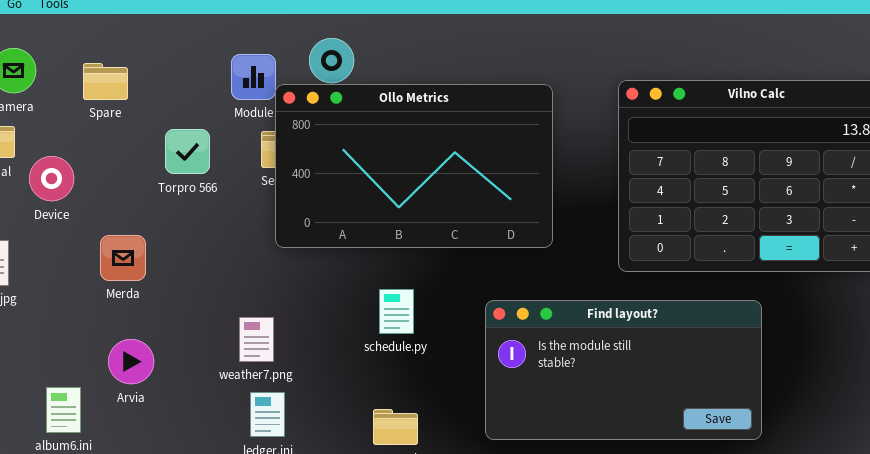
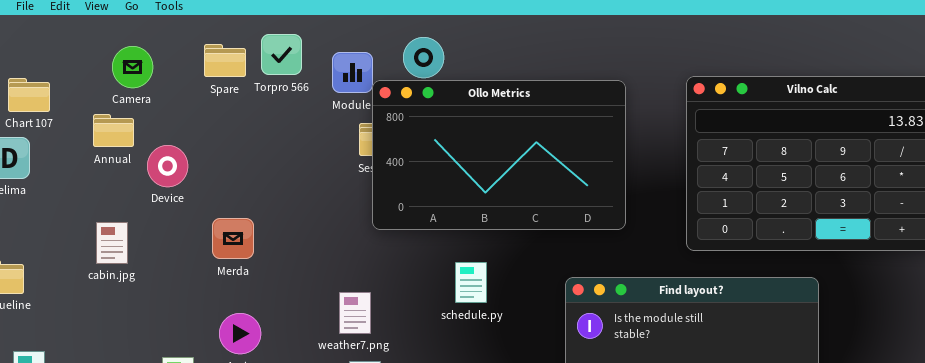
Spare: [83,63,128,100] -> [204,44,246,77], moved
Torpro 566: [165,129,210,174] -> [261,34,302,75], moved
schedule.py: [379,289,414,334] -> [455,262,487,303], moved

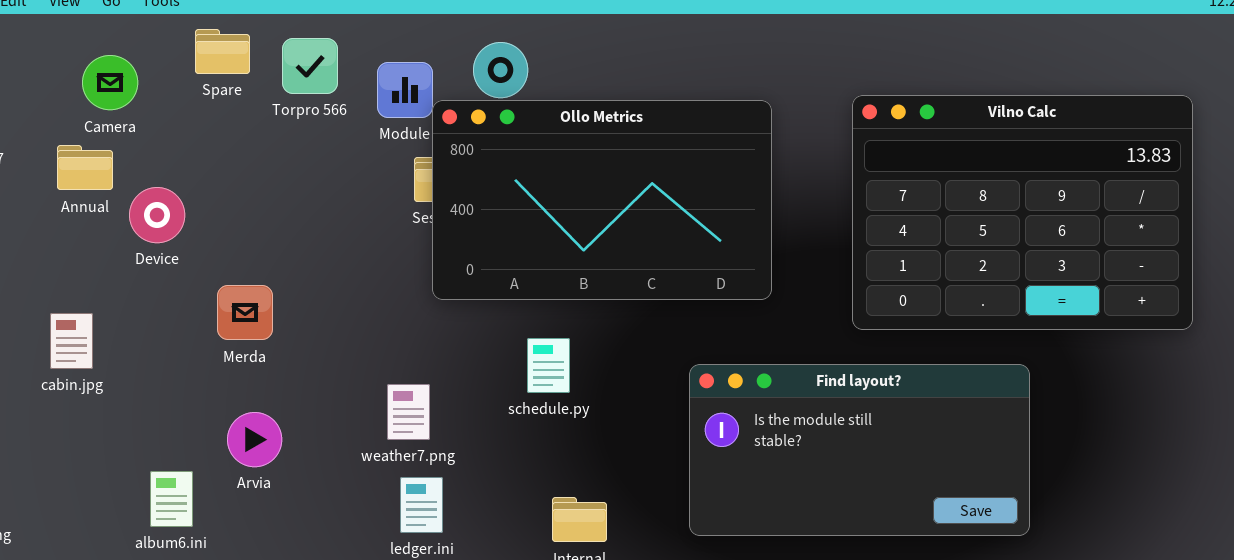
Spare: [204,44,246,77] -> [195,29,250,74], moved
cabin.jpg: [96,222,128,264] -> [50,313,93,369], moved
schedule.py: [455,262,487,303] -> [527,338,570,393], moved

